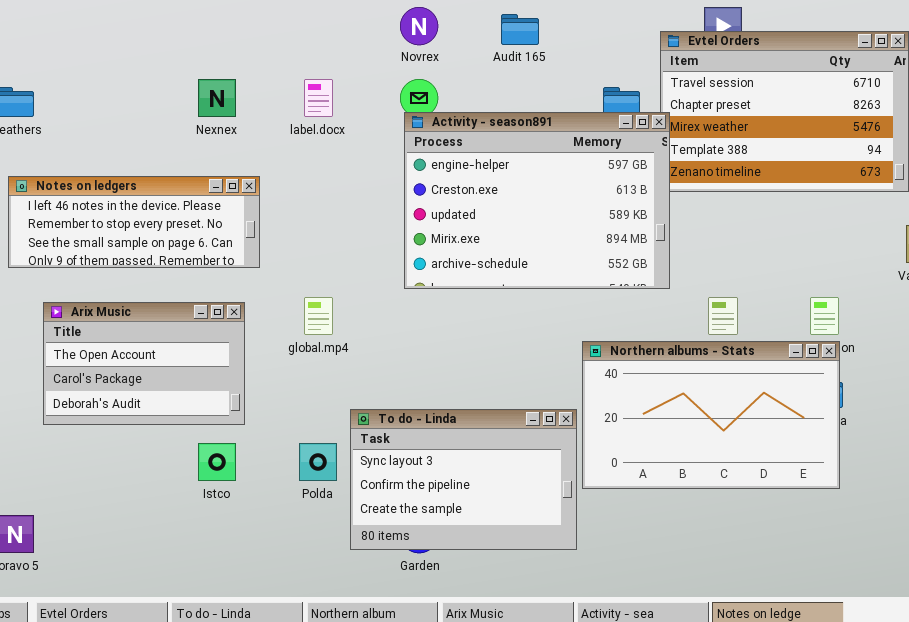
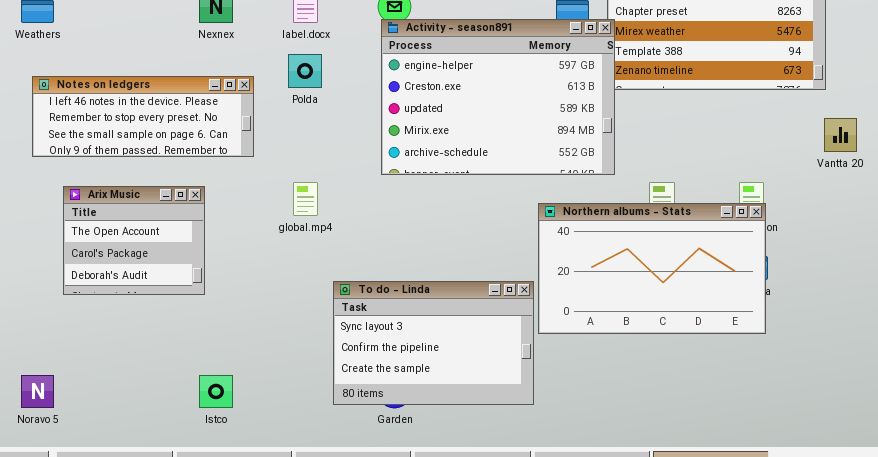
Arix Music: [43,302,245,425] -> [63,186,205,295], resized
Northern albums - Stats: [582,341,840,489] -> [538,203,766,334], moved
Istco: [198,443,236,481] -> [199,375,233,408], moved
Polda: [299,443,337,481] -> [288,54,322,88], moved

